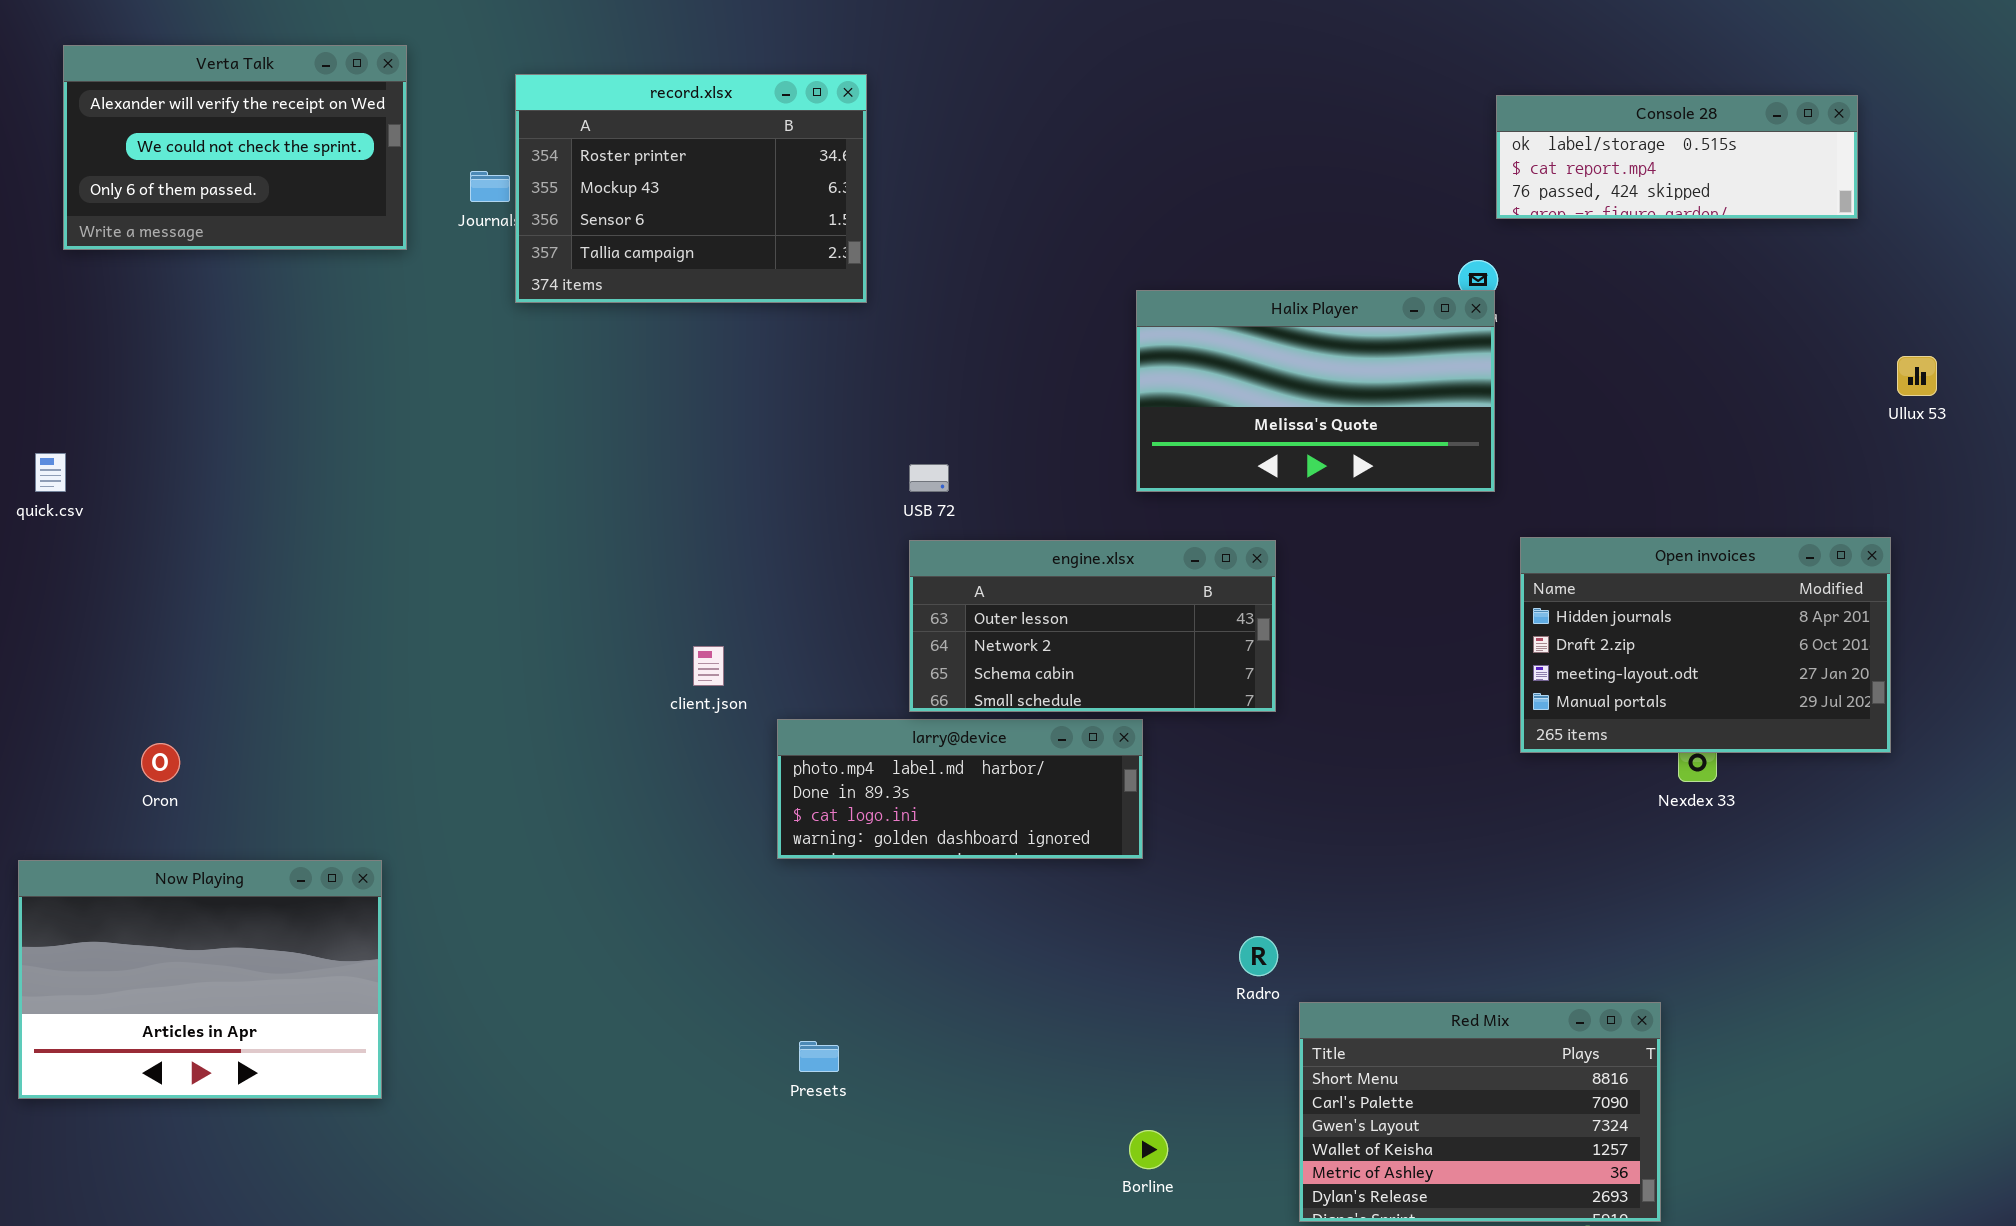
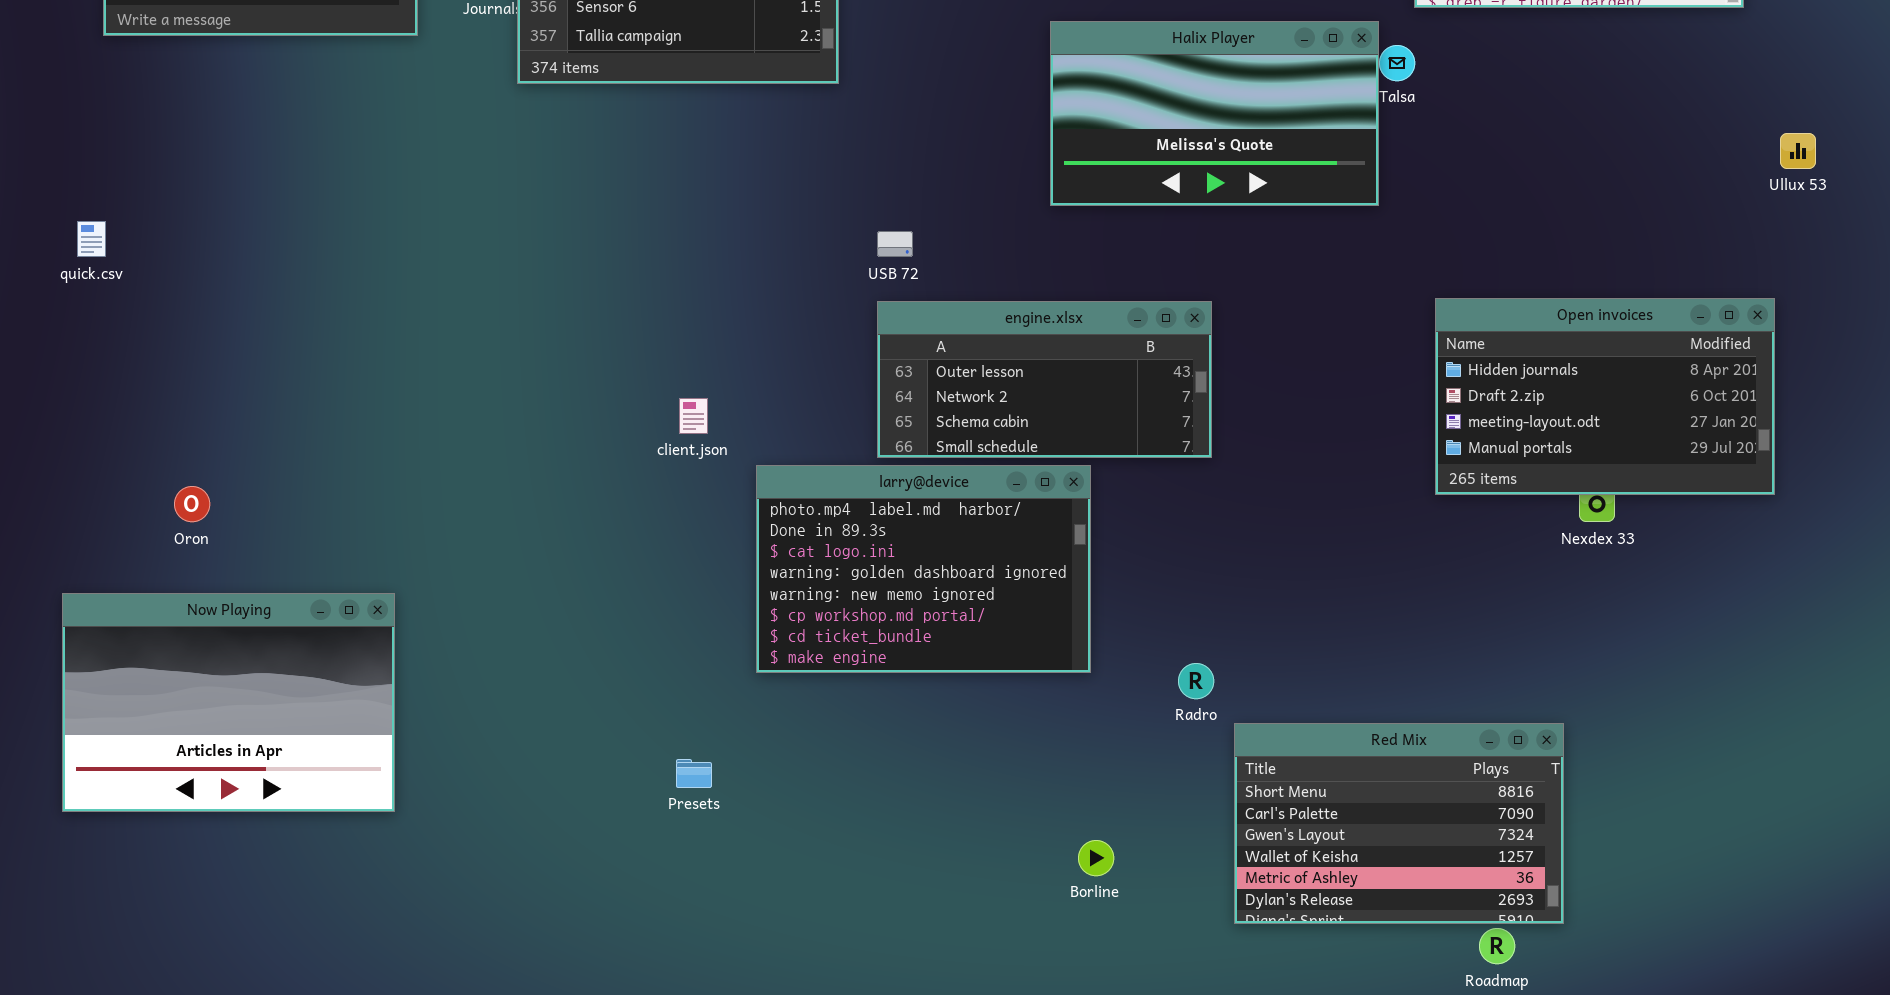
Halix Player: [1136,290,1495,492] -> [1050,21,1379,206], moved
larry@device: [777,719,1143,859] -> [756,465,1091,673], resized
Presets: [799,1041,839,1072] -> [676,759,712,788], moved

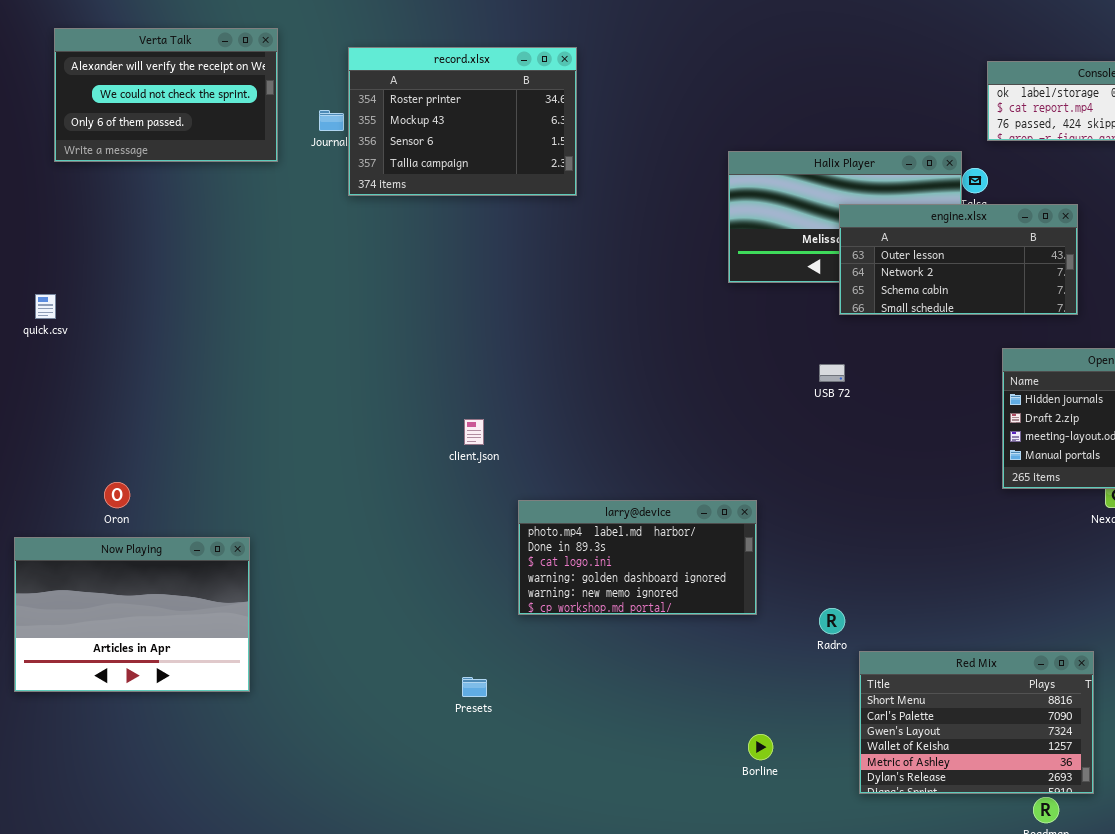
USB 72: [877,231,913,257] -> [819,364,845,382], moved
engine.xlsx: [877,301,1212,458] -> [839,204,1078,315], moved
larry@device: [756,465,1091,673] -> [518,500,757,615], resized
Now Playing: [62,593,395,812] -> [14,537,250,692], moved

